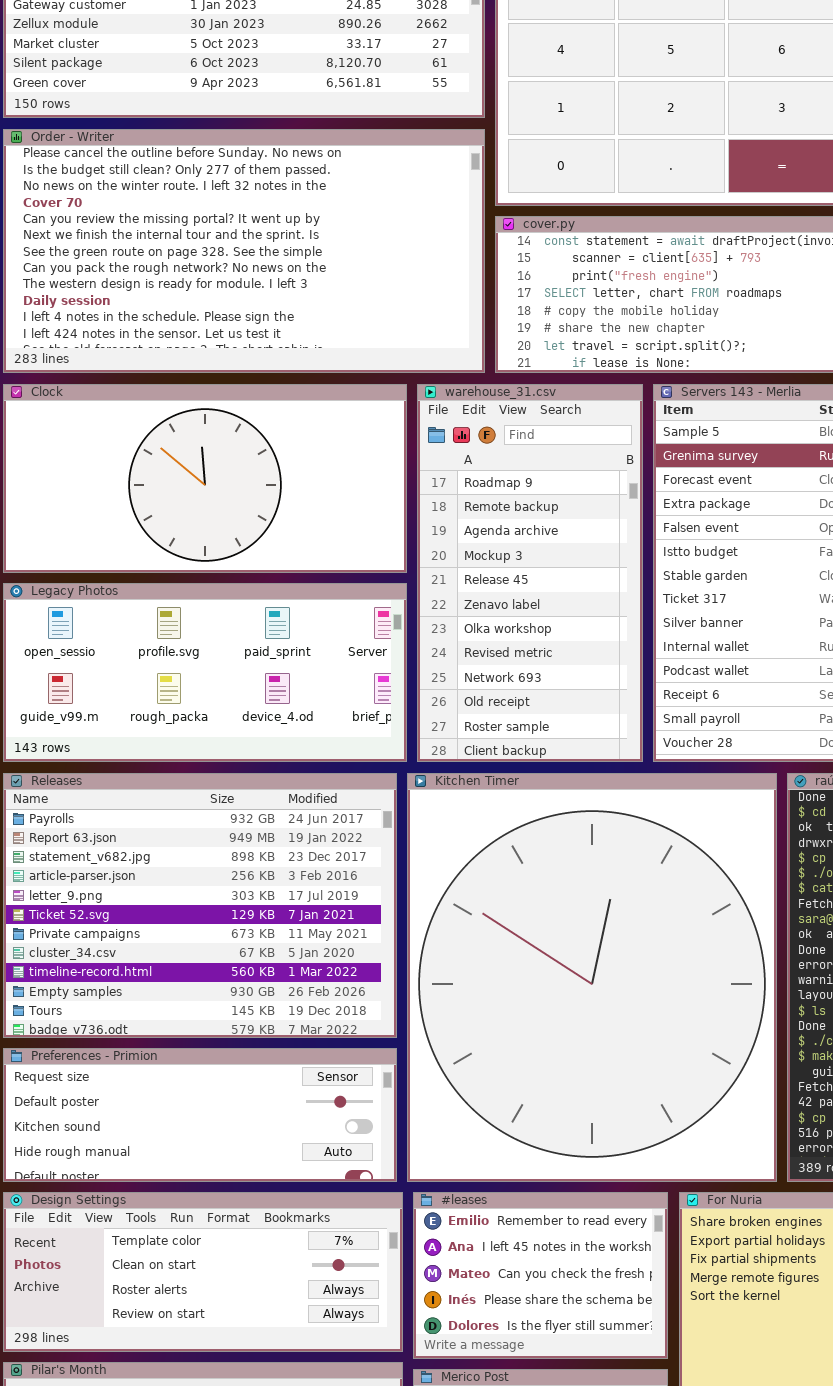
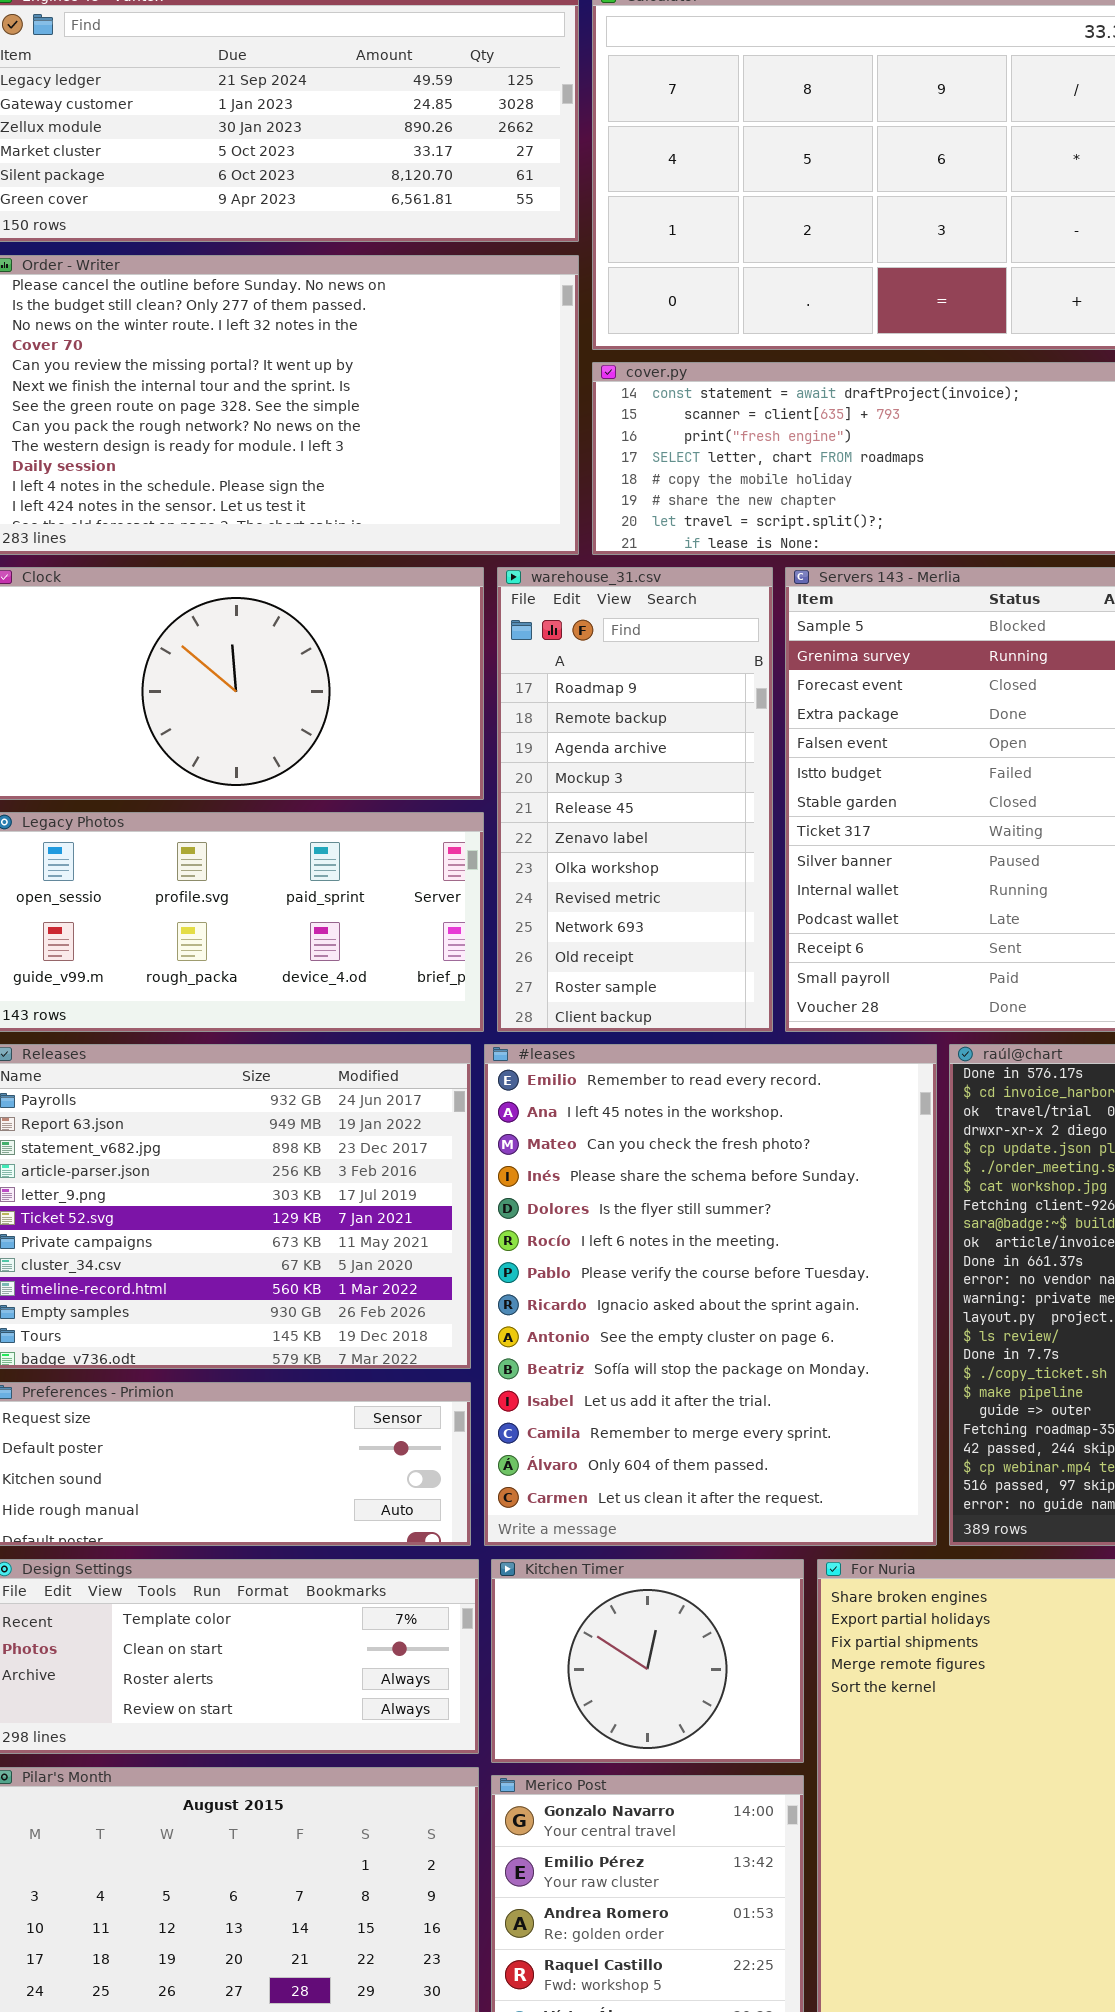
Kitchen Timer: [407,773,777,1182] -> [491,1559,804,1763], moved, resized
#leases: [413,1192,668,1359] -> [484,1044,937,1546], moved, resized

